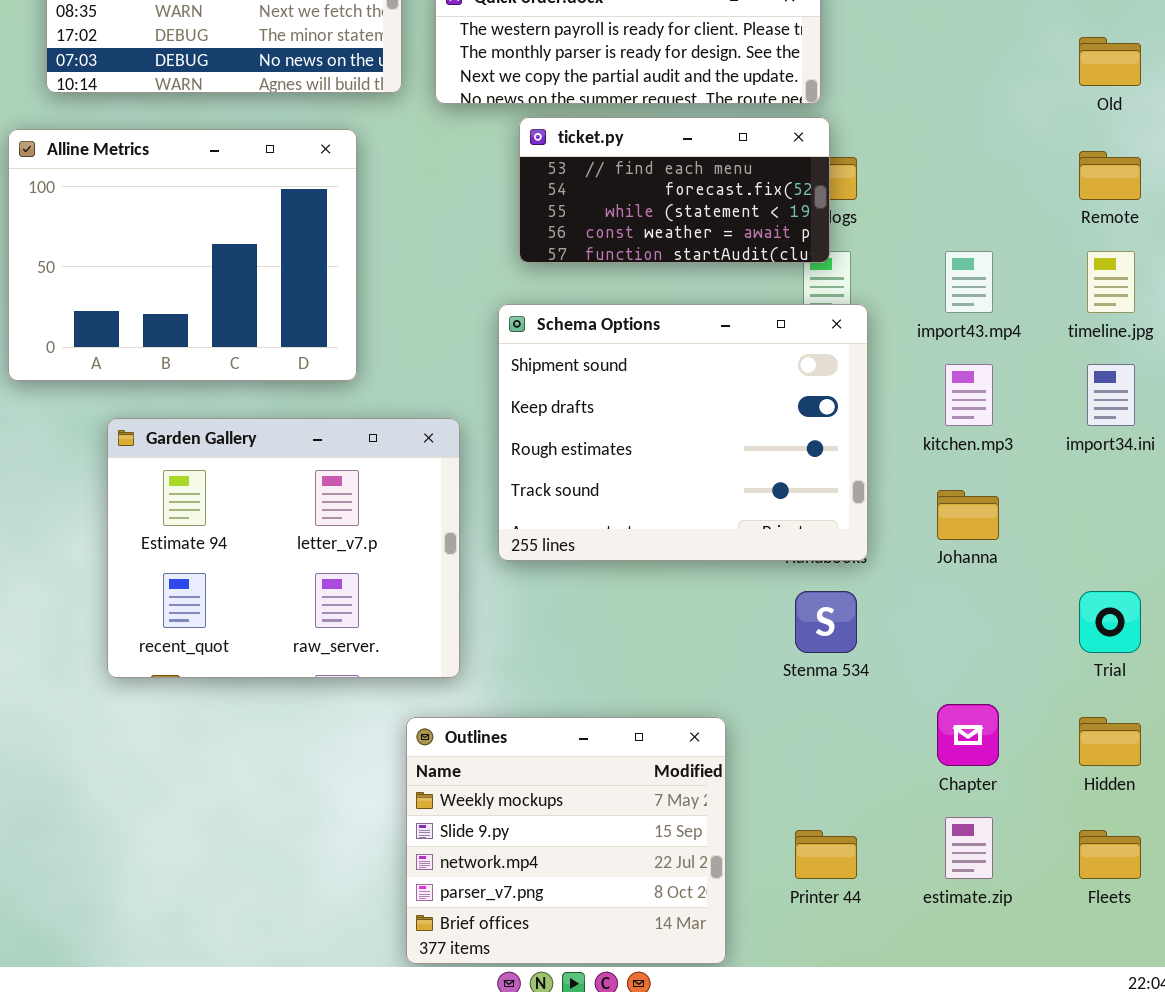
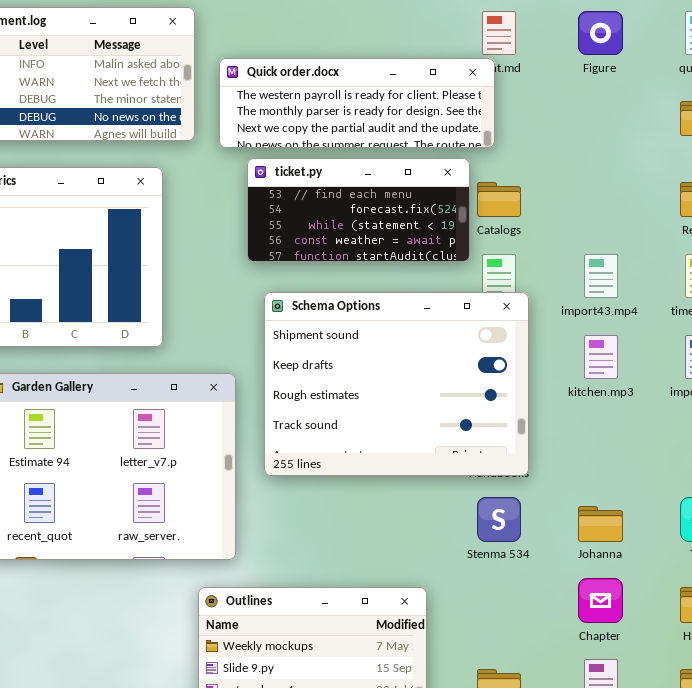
ticket.py: [519,117,830,263] -> [247,158,470,262], moved
Johanna: [937,490,999,540] -> [578,506,623,542], moved

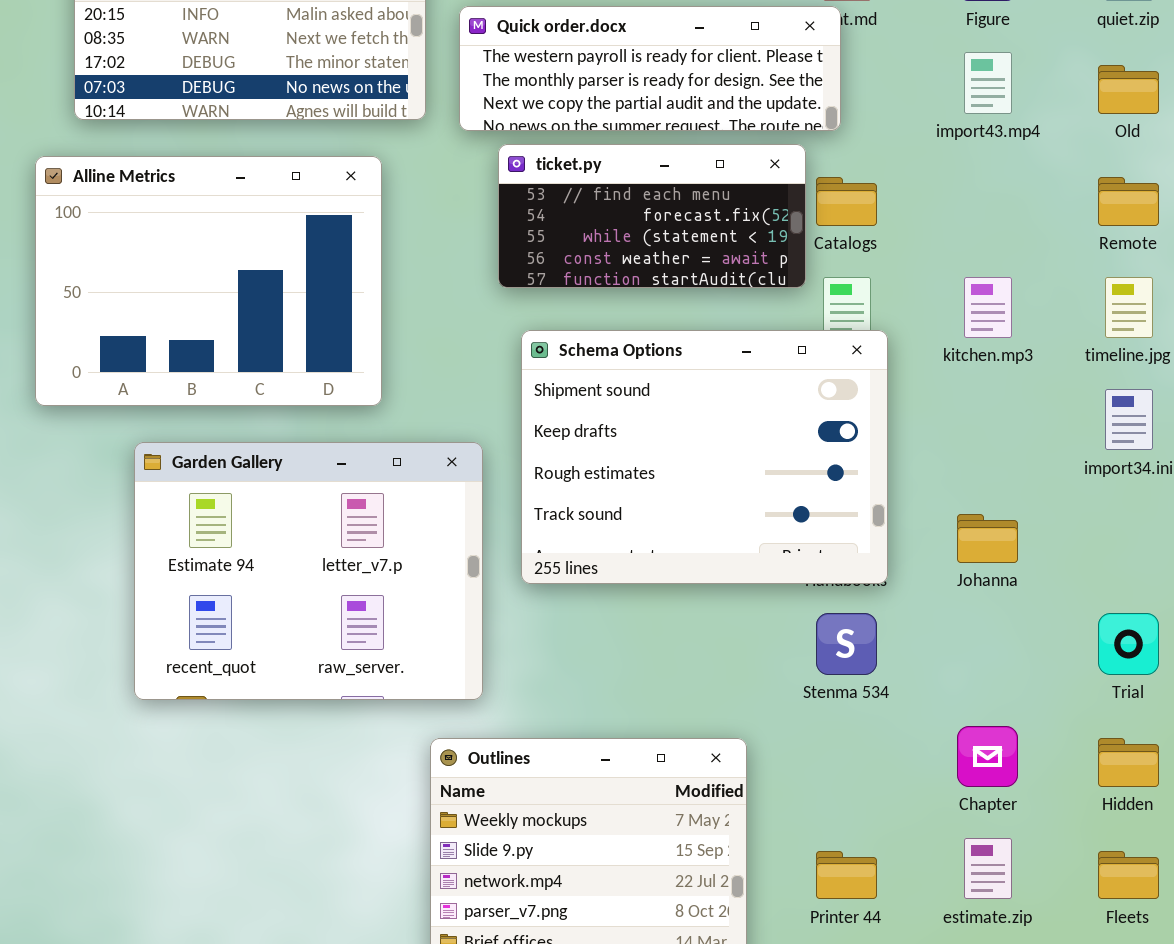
import43.mp4: [584,254,618,298] -> [964,52,1012,114], moved
kitchen.mp3: [584,335,618,379] -> [964,277,1012,338], moved
Johanna: [578,506,623,542] -> [957,514,1018,563], moved

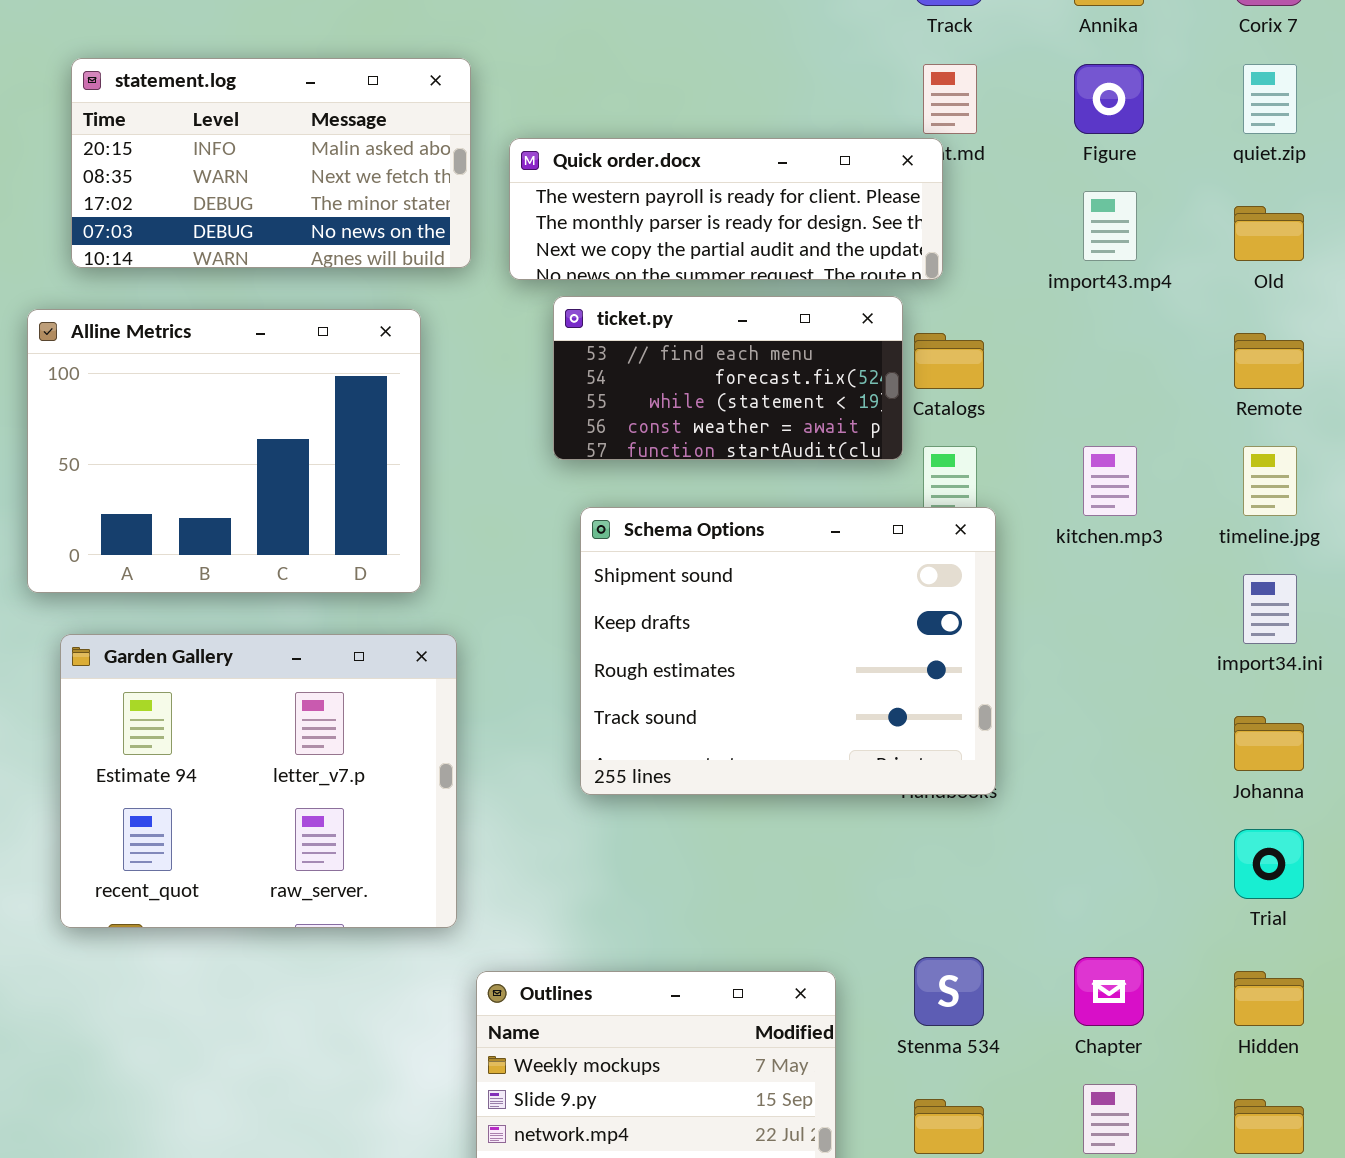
Garden Gallery: [134,442,483,700] -> [60,634,457,928], moved
Johanna: [957,514,1018,563] -> [1234,716,1304,771], moved
Stenma 534: [816,613,877,675] -> [914,957,984,1026], moved

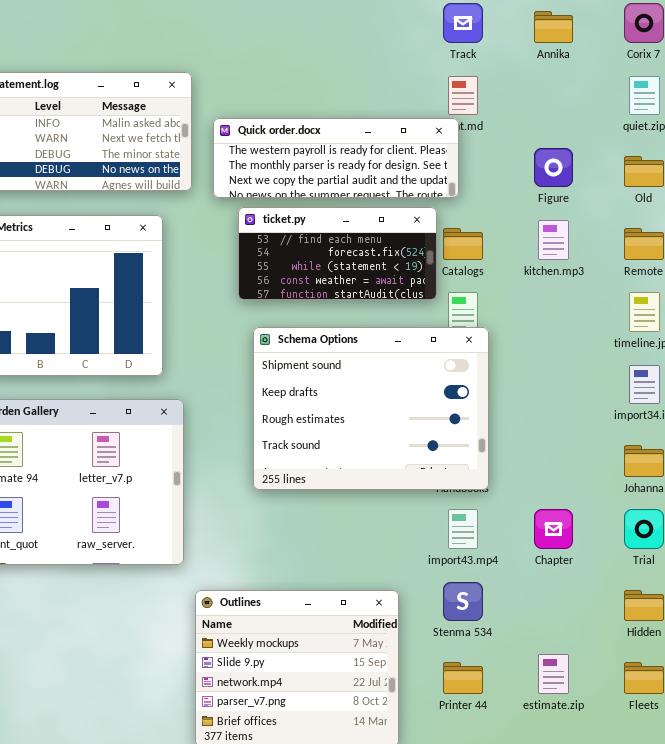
Figure: [1074,64,1144,134] -> [534,148,573,187], moved
import43.mp4: [1083,191,1137,261] -> [448,509,478,549], moved
kitchen.mp3: [1083,446,1137,516] -> [538,220,569,260], moved
Chapter: [1074,957,1144,1026] -> [534,509,573,549], moved

